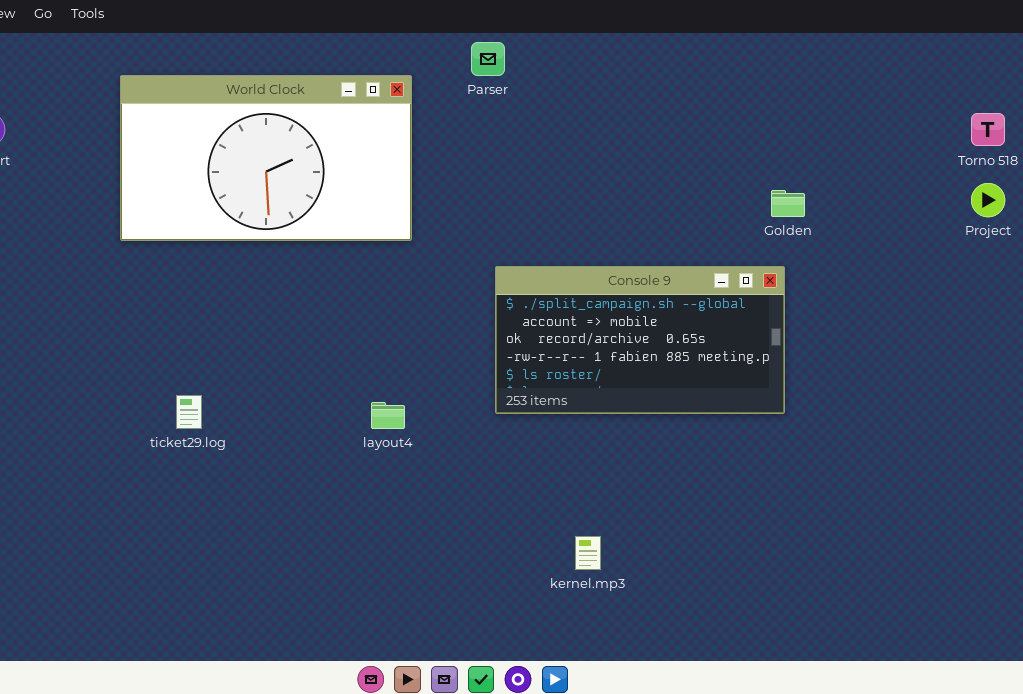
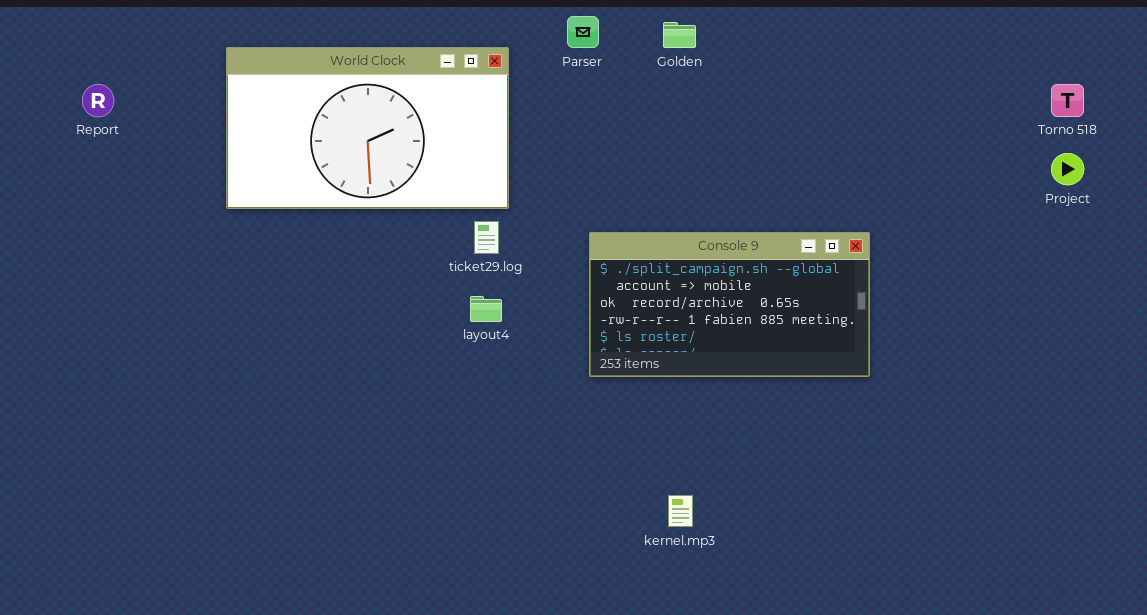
Golden: [771,190,805,217] -> [663,22,696,48], moved
ticket29.log: [176,395,202,429] -> [474,221,499,254], moved
layout4: [371,402,405,429] -> [470,296,502,322], moved

